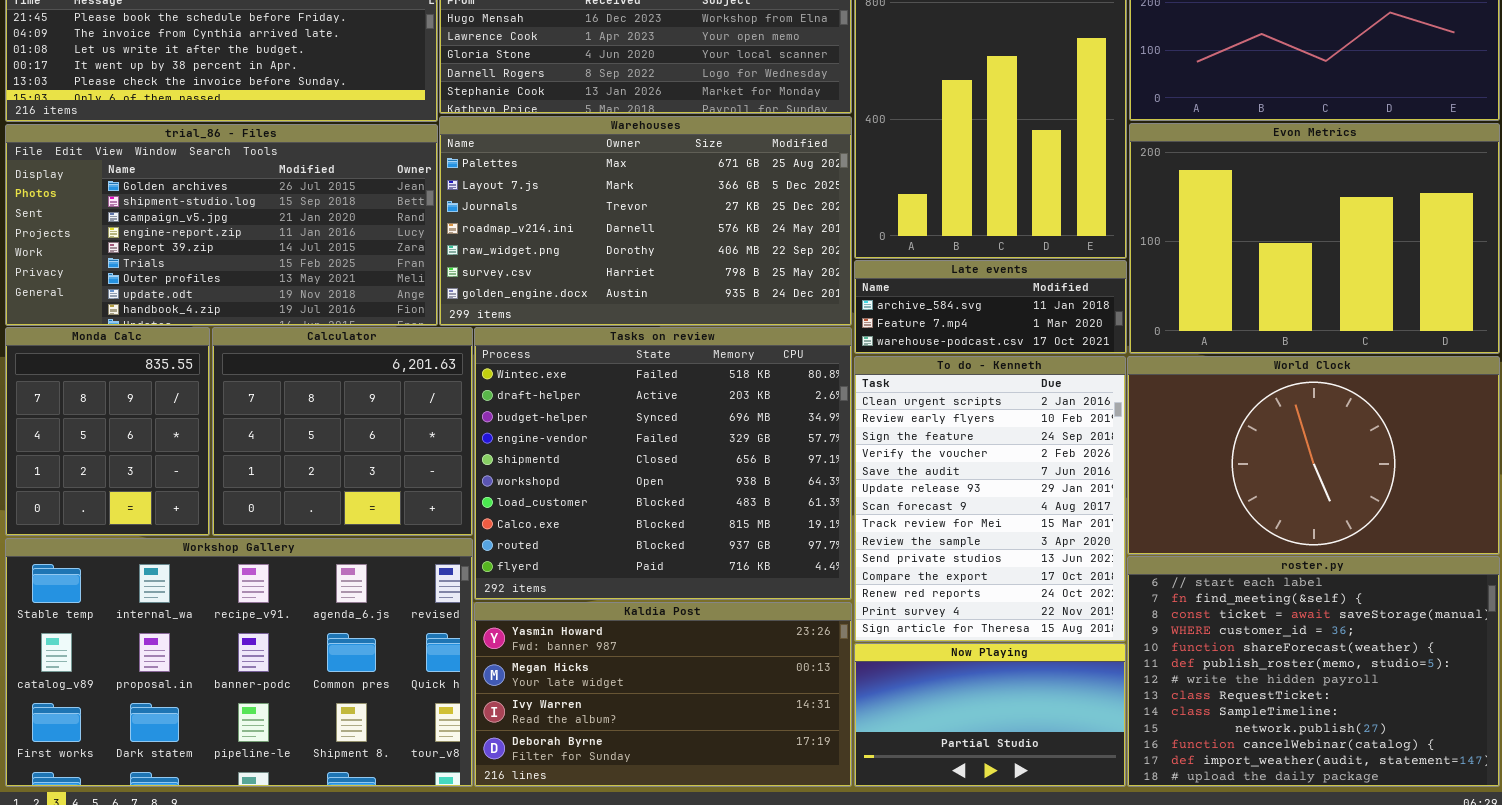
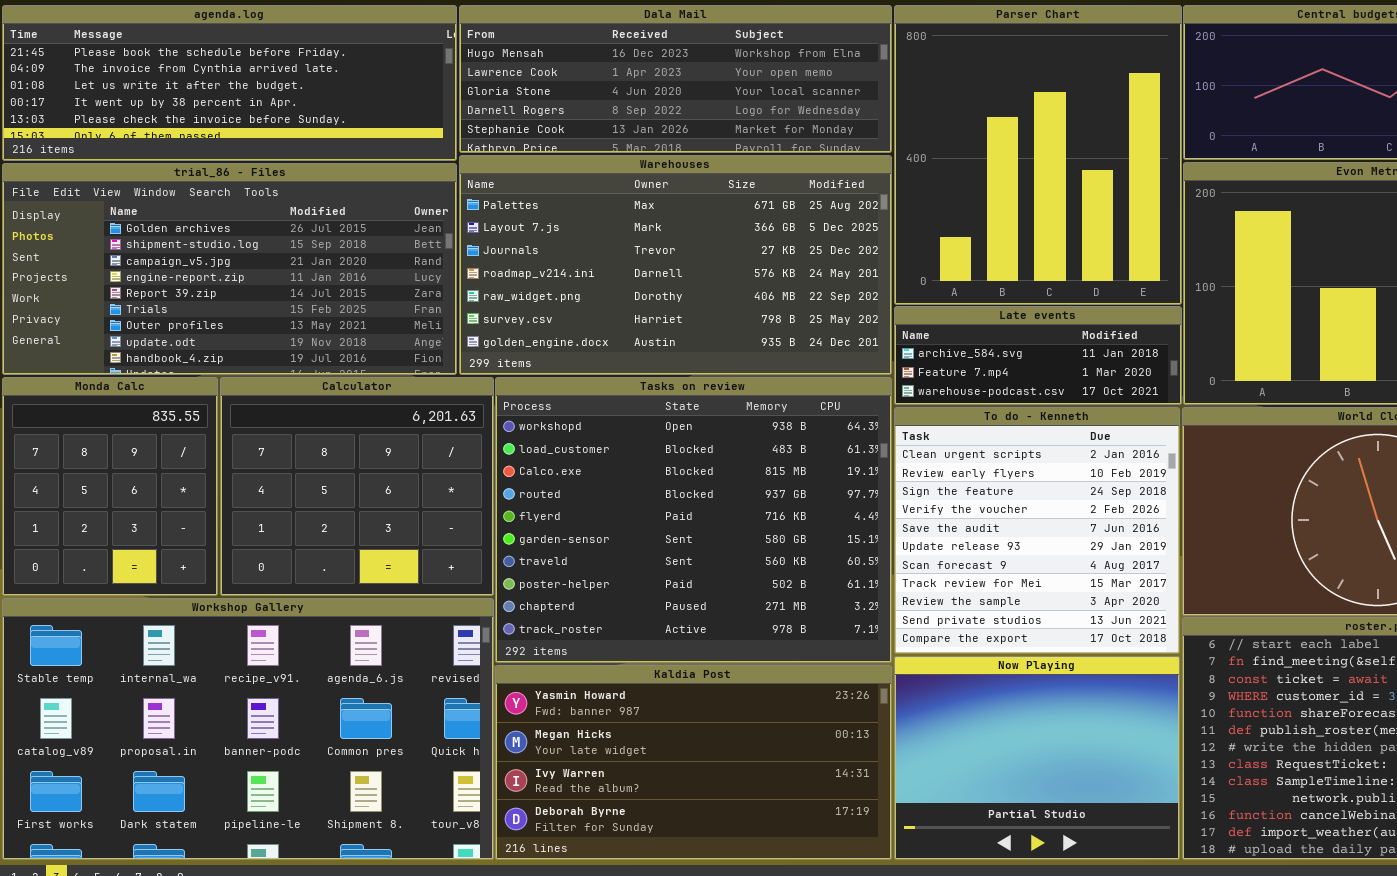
Tasks on review: [474,327,852,600] -> [495,377,892,663], scrolled down 5 rows
To do - Kenneth: [854,356,1126,642] -> [894,407,1180,654], resized
Now Playing: [854,643,1126,787] -> [894,656,1180,860], resized

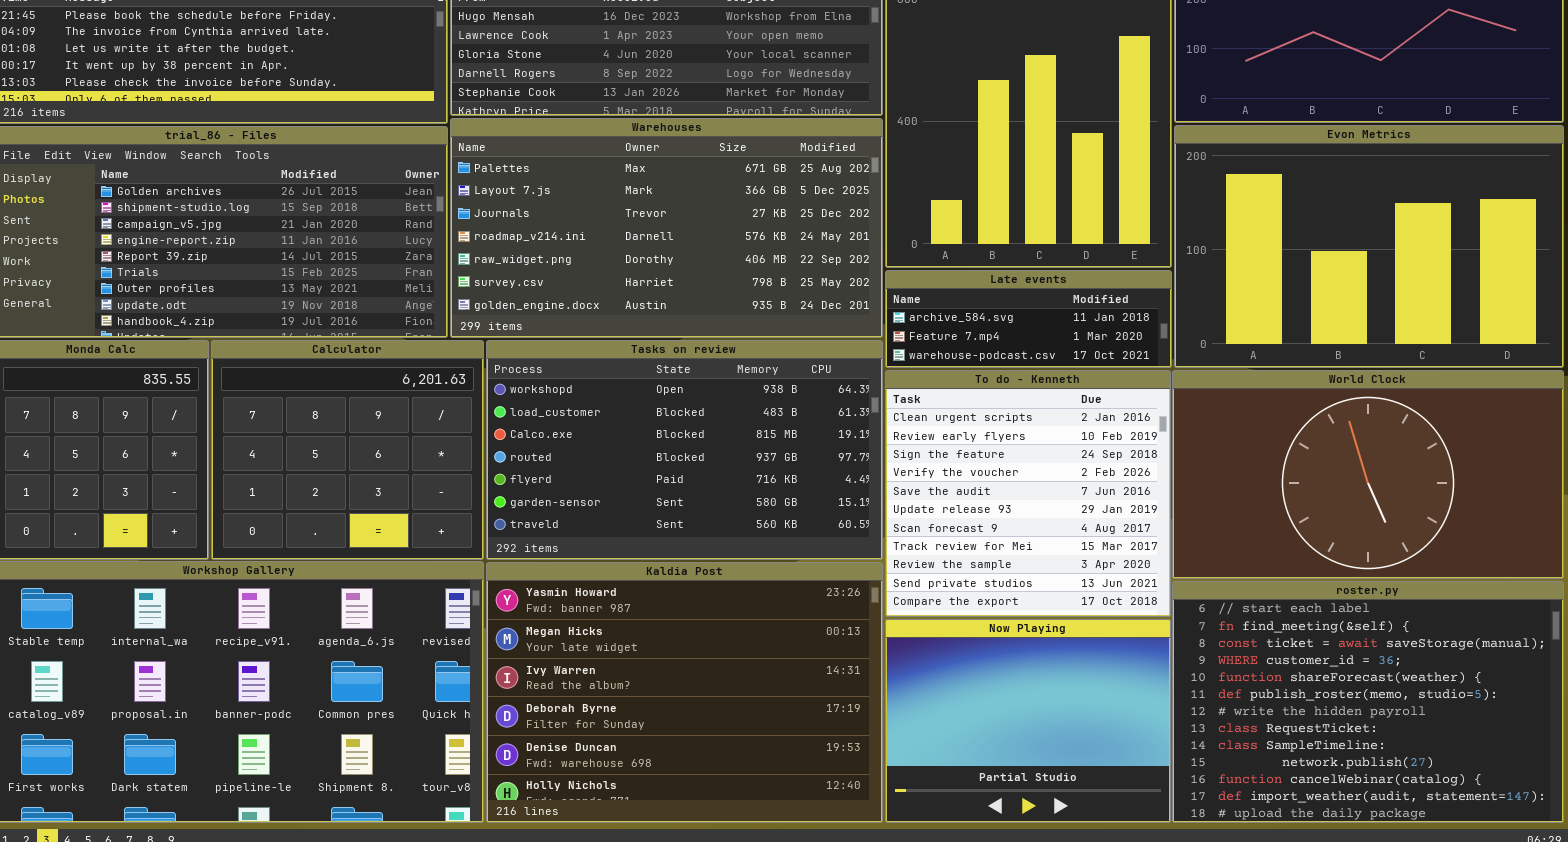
Tasks on review: [495,377,892,663] -> [486,340,883,560], resized
Kaldia Post: [495,665,892,860] -> [486,562,883,823], resized

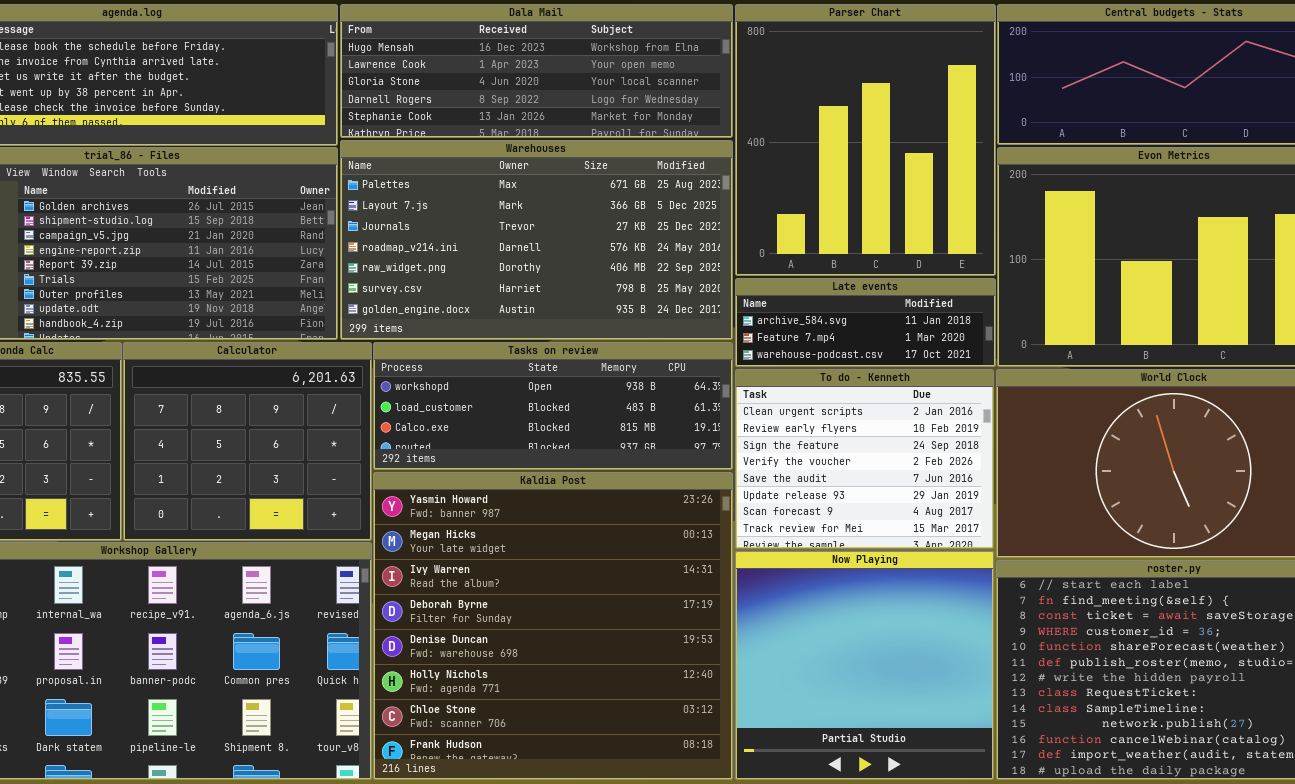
Tasks on review: [486,340,883,560] -> [373,342,733,470], resized
To do - Kenneth: [885,370,1171,617] -> [735,369,994,549], resized
Kaldia Post: [486,562,883,823] -> [373,472,733,780], resized
Now Playing: [885,619,1171,823] -> [735,551,994,780], resized

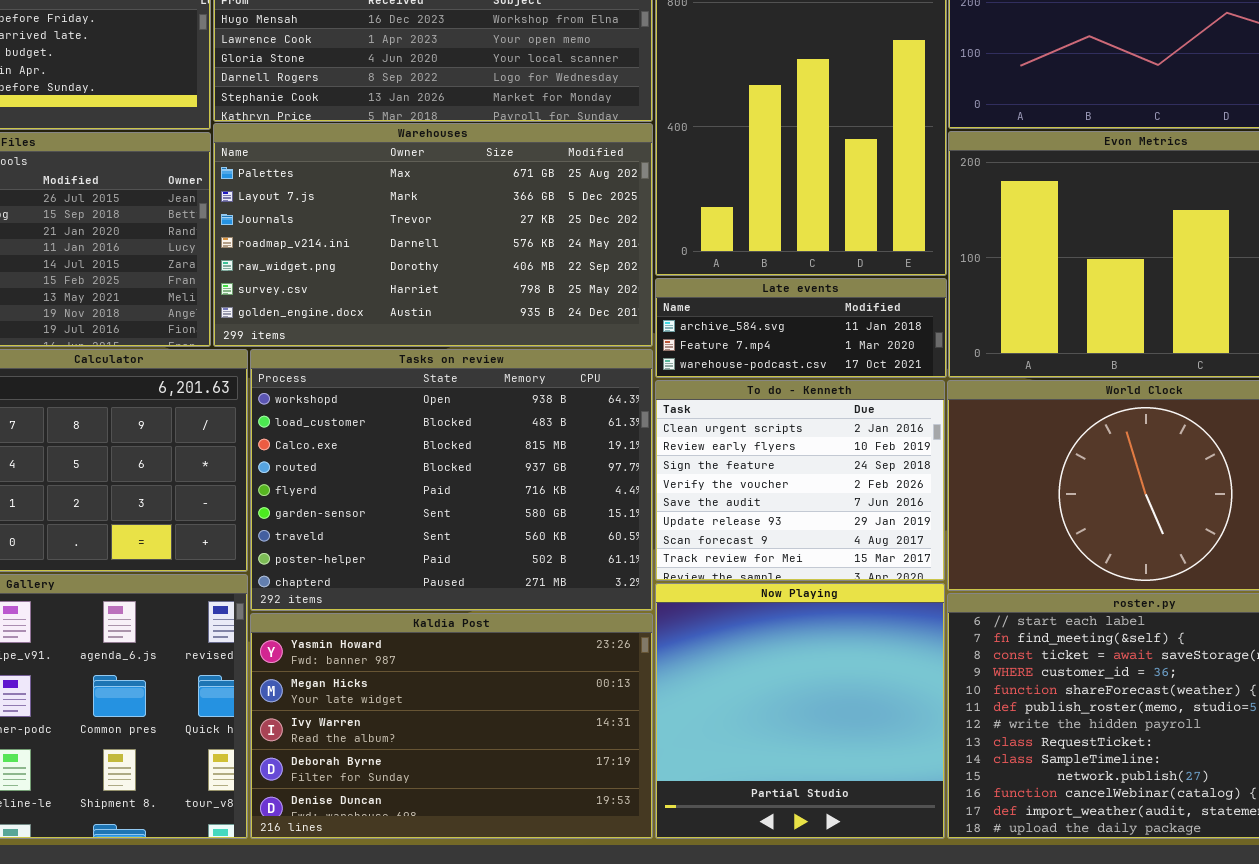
Tasks on review: [373,342,733,470] -> [250,349,653,611], resized
Kaldia Post: [373,472,733,780] -> [250,613,653,839], resized

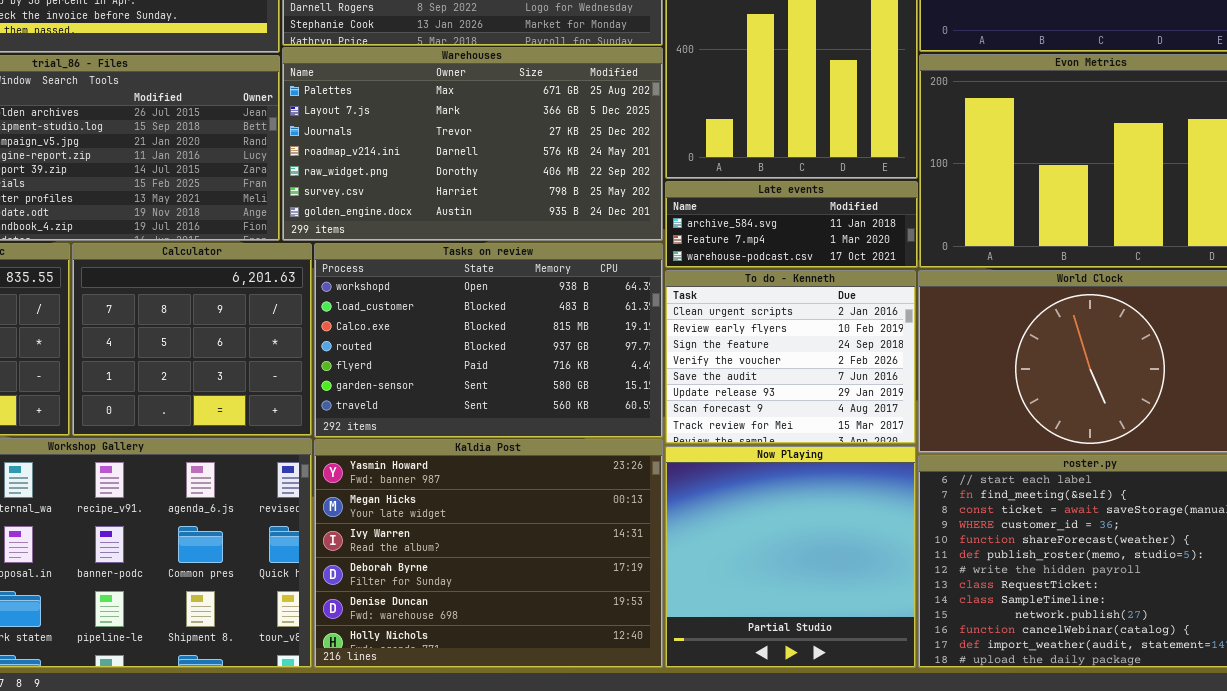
Tasks on review: [250,349,653,611] -> [314,243,663,438], resized
Kaldia Post: [250,613,653,839] -> [314,439,663,668], resized

